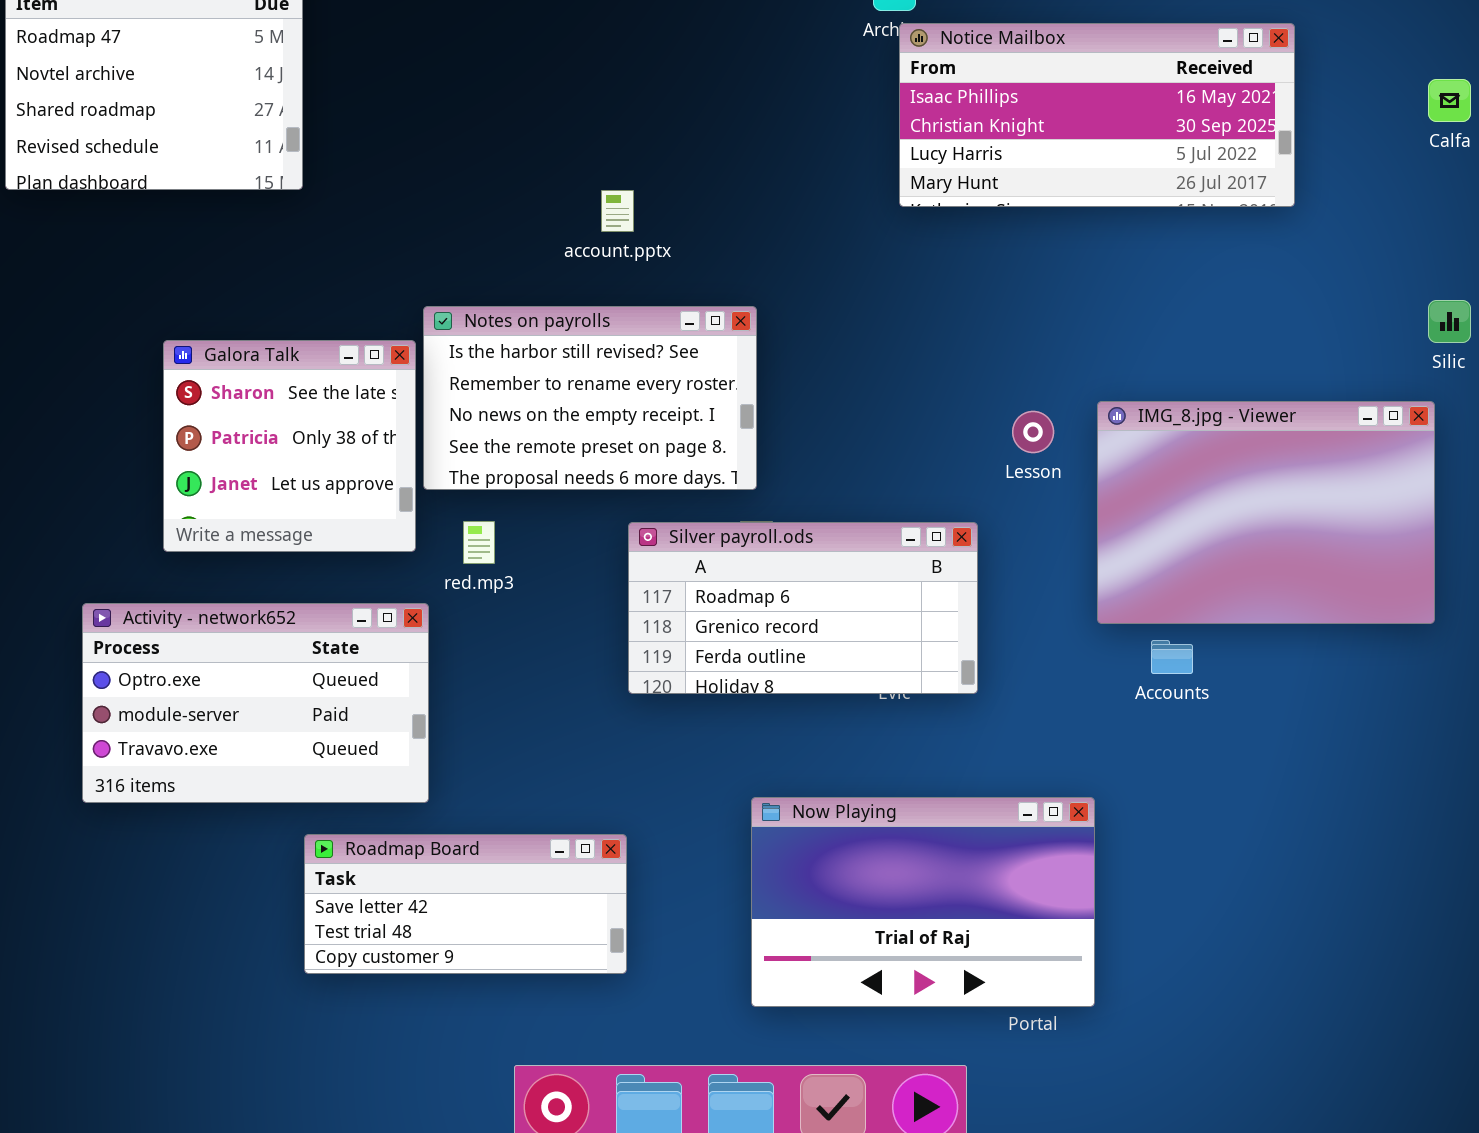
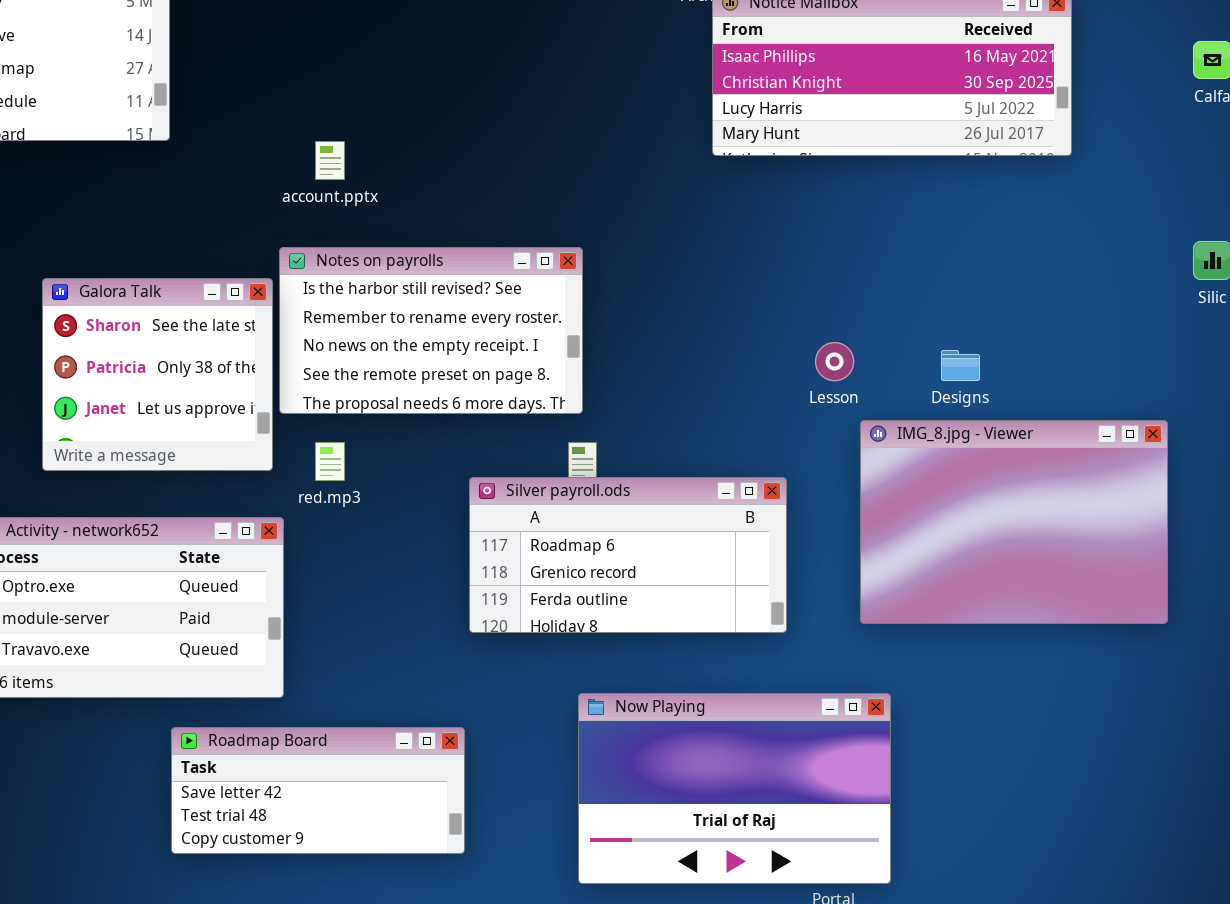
account.pptx: [601,190,634,232] -> [315,141,345,180], moved
IMG_8.jpg - Viewer: [1097,401,1435,624] -> [860,420,1168,624], moved
Silver payroll.ods: [628,522,978,694] -> [469,477,787,633], moved

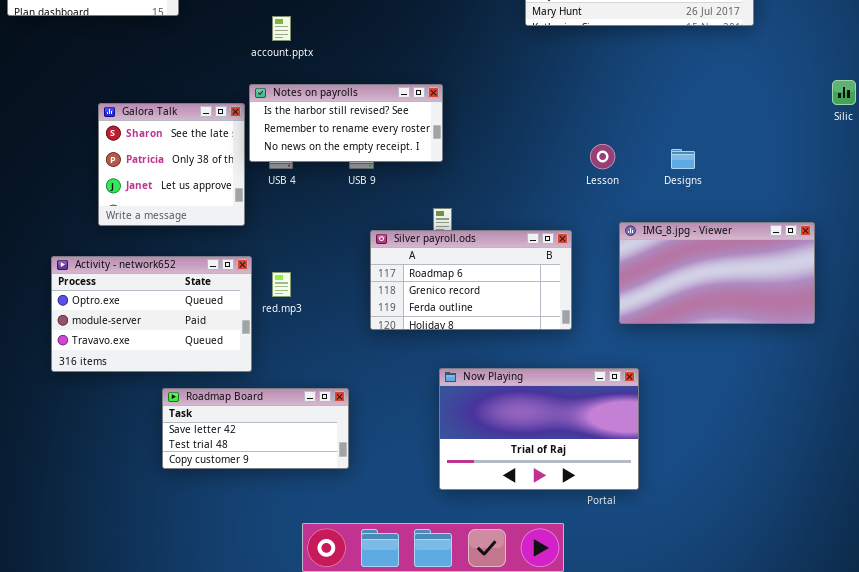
Notes on payrolls: [279,247,583,414] -> [249,84,443,162], resized
IMG_8.jpg - Viewer: [860,420,1168,624] -> [619,222,815,324], resized
red.mp3: [315,442,345,481] -> [272,272,291,297], moved
Roadmap Board: [171,727,465,854] -> [162,388,349,469], moved

